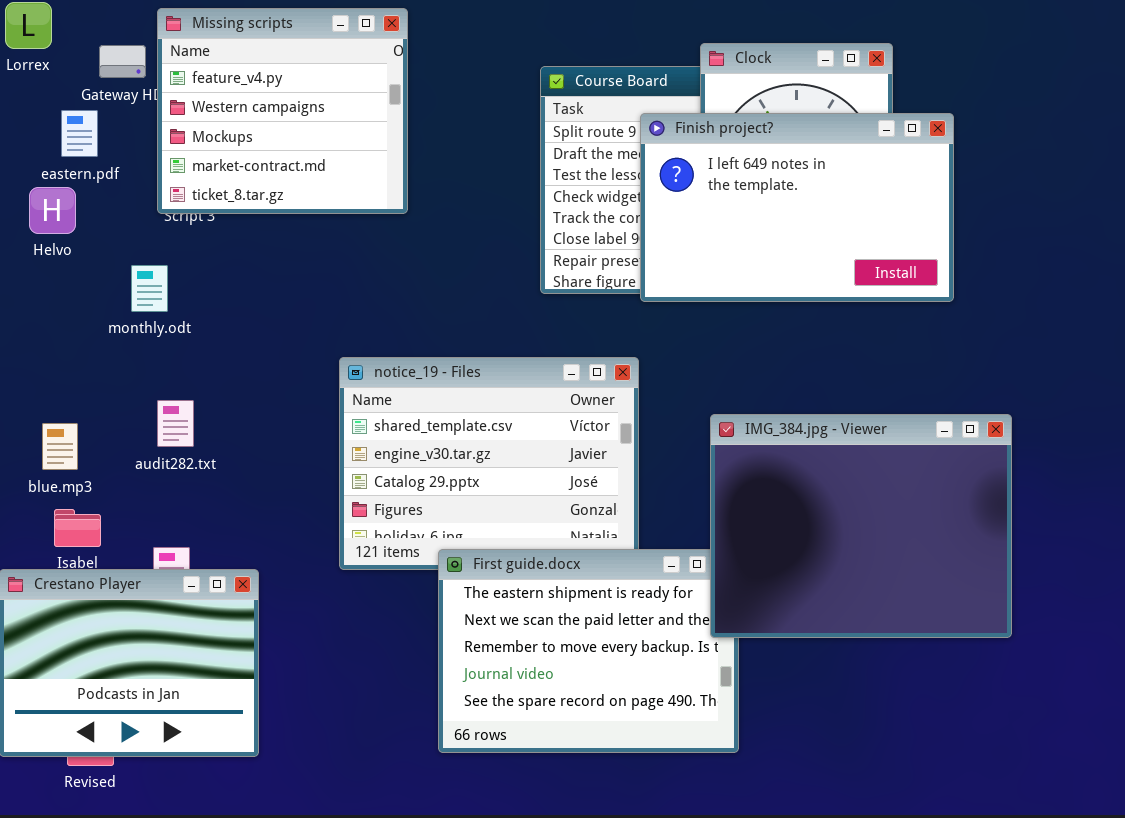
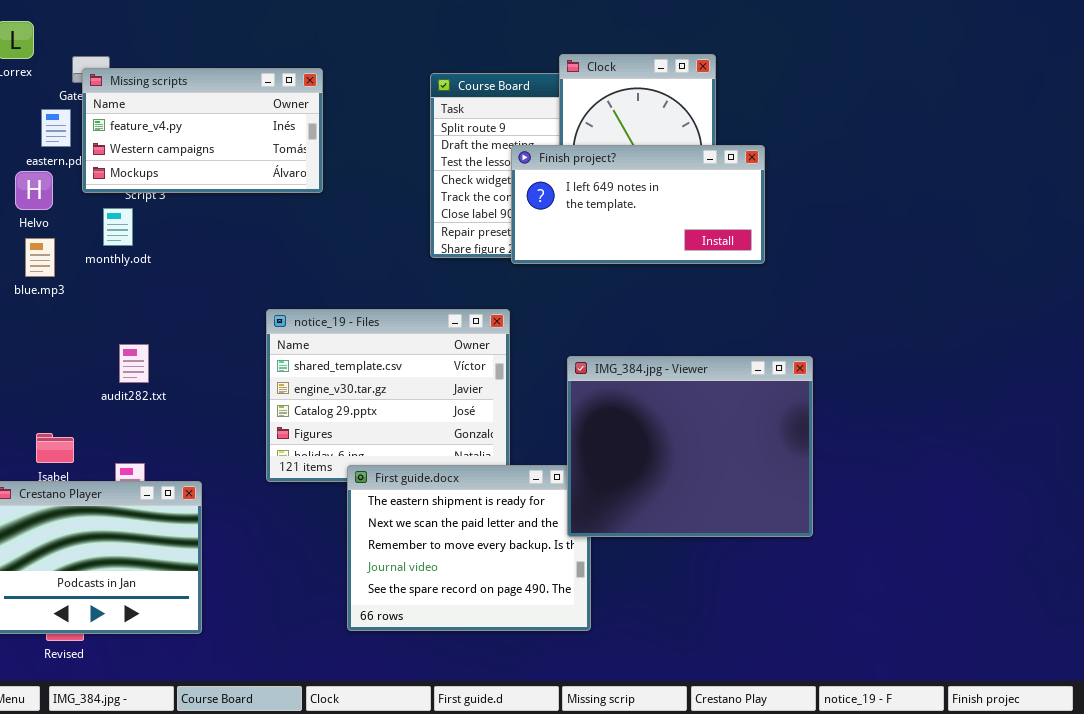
Missing scripts: [157,8,408,214] -> [82,68,323,193], resized
Finish project?: [640,113,954,302] -> [511,145,765,264], resized
monthly.odt: [131,265,168,312] -> [103,208,133,246], moved
blue.mp3: [42,423,78,470] -> [25,238,55,277], moved

